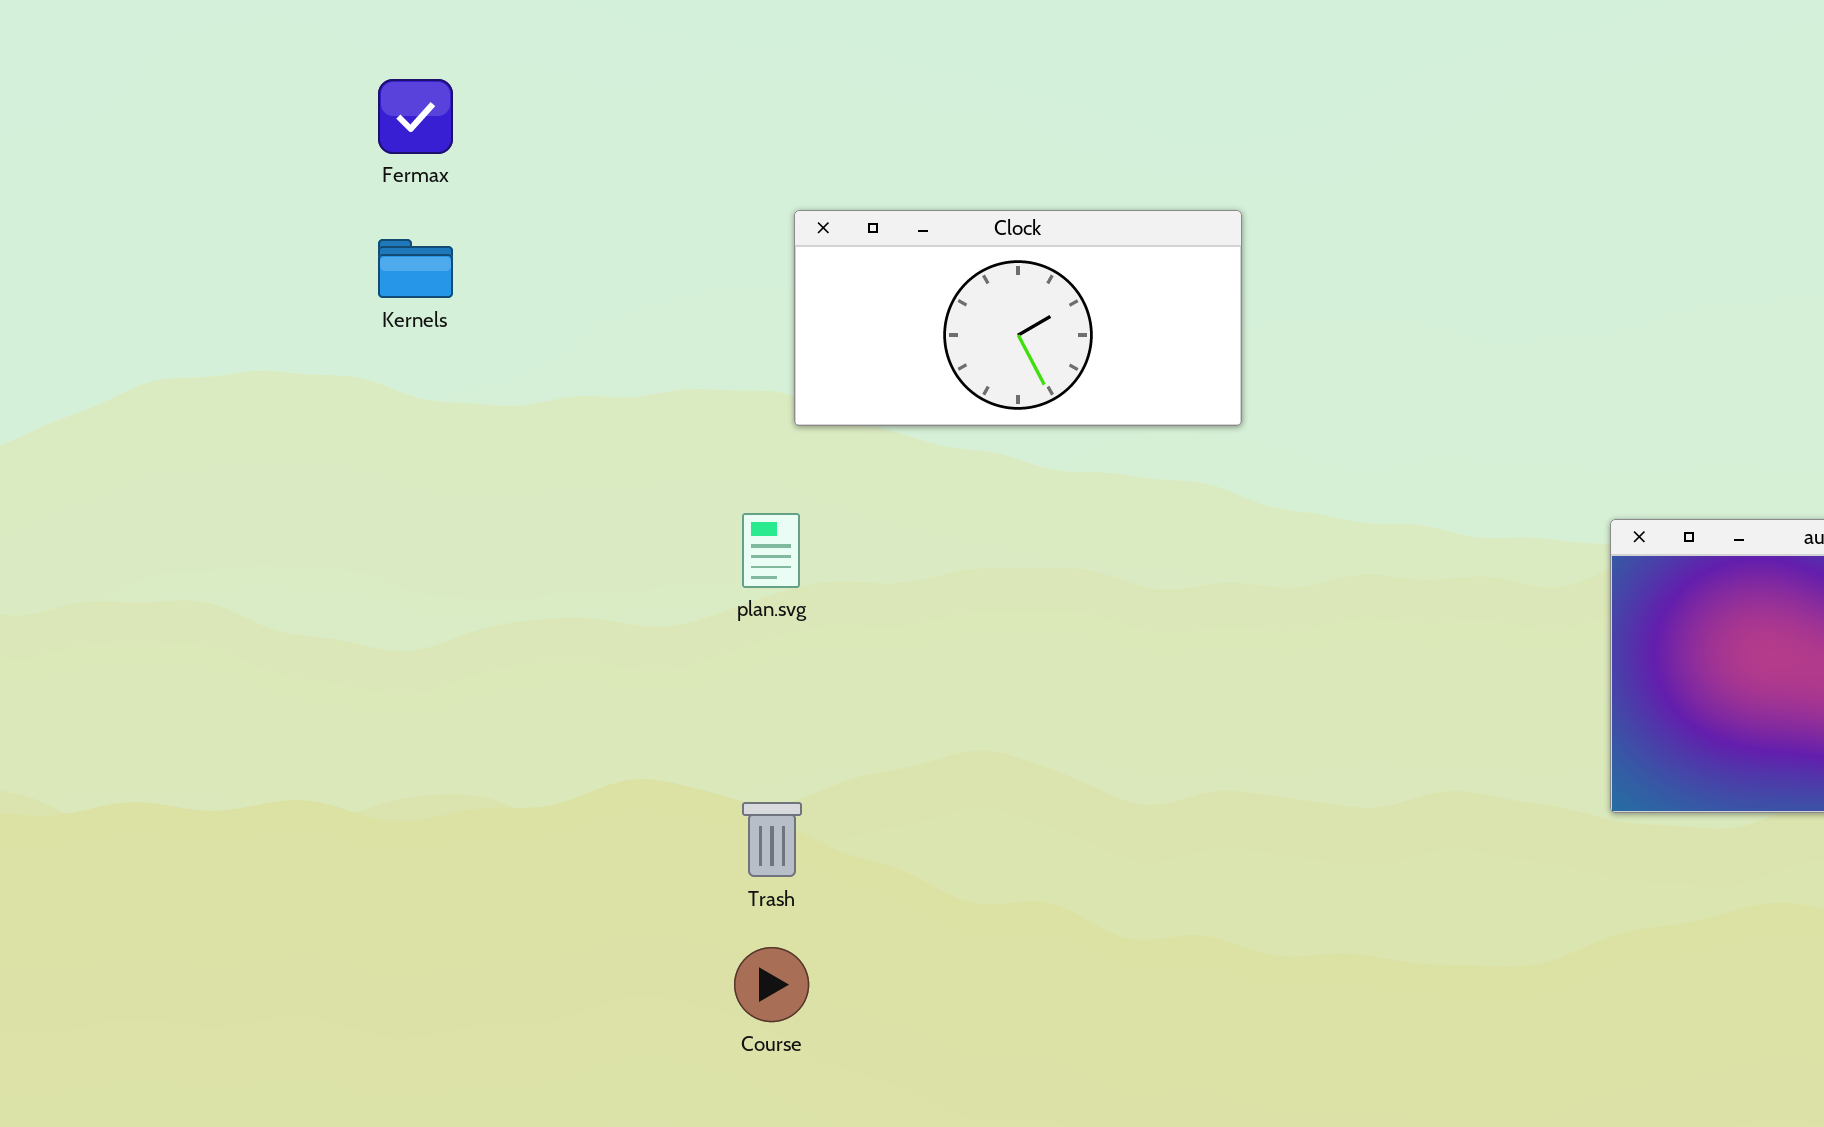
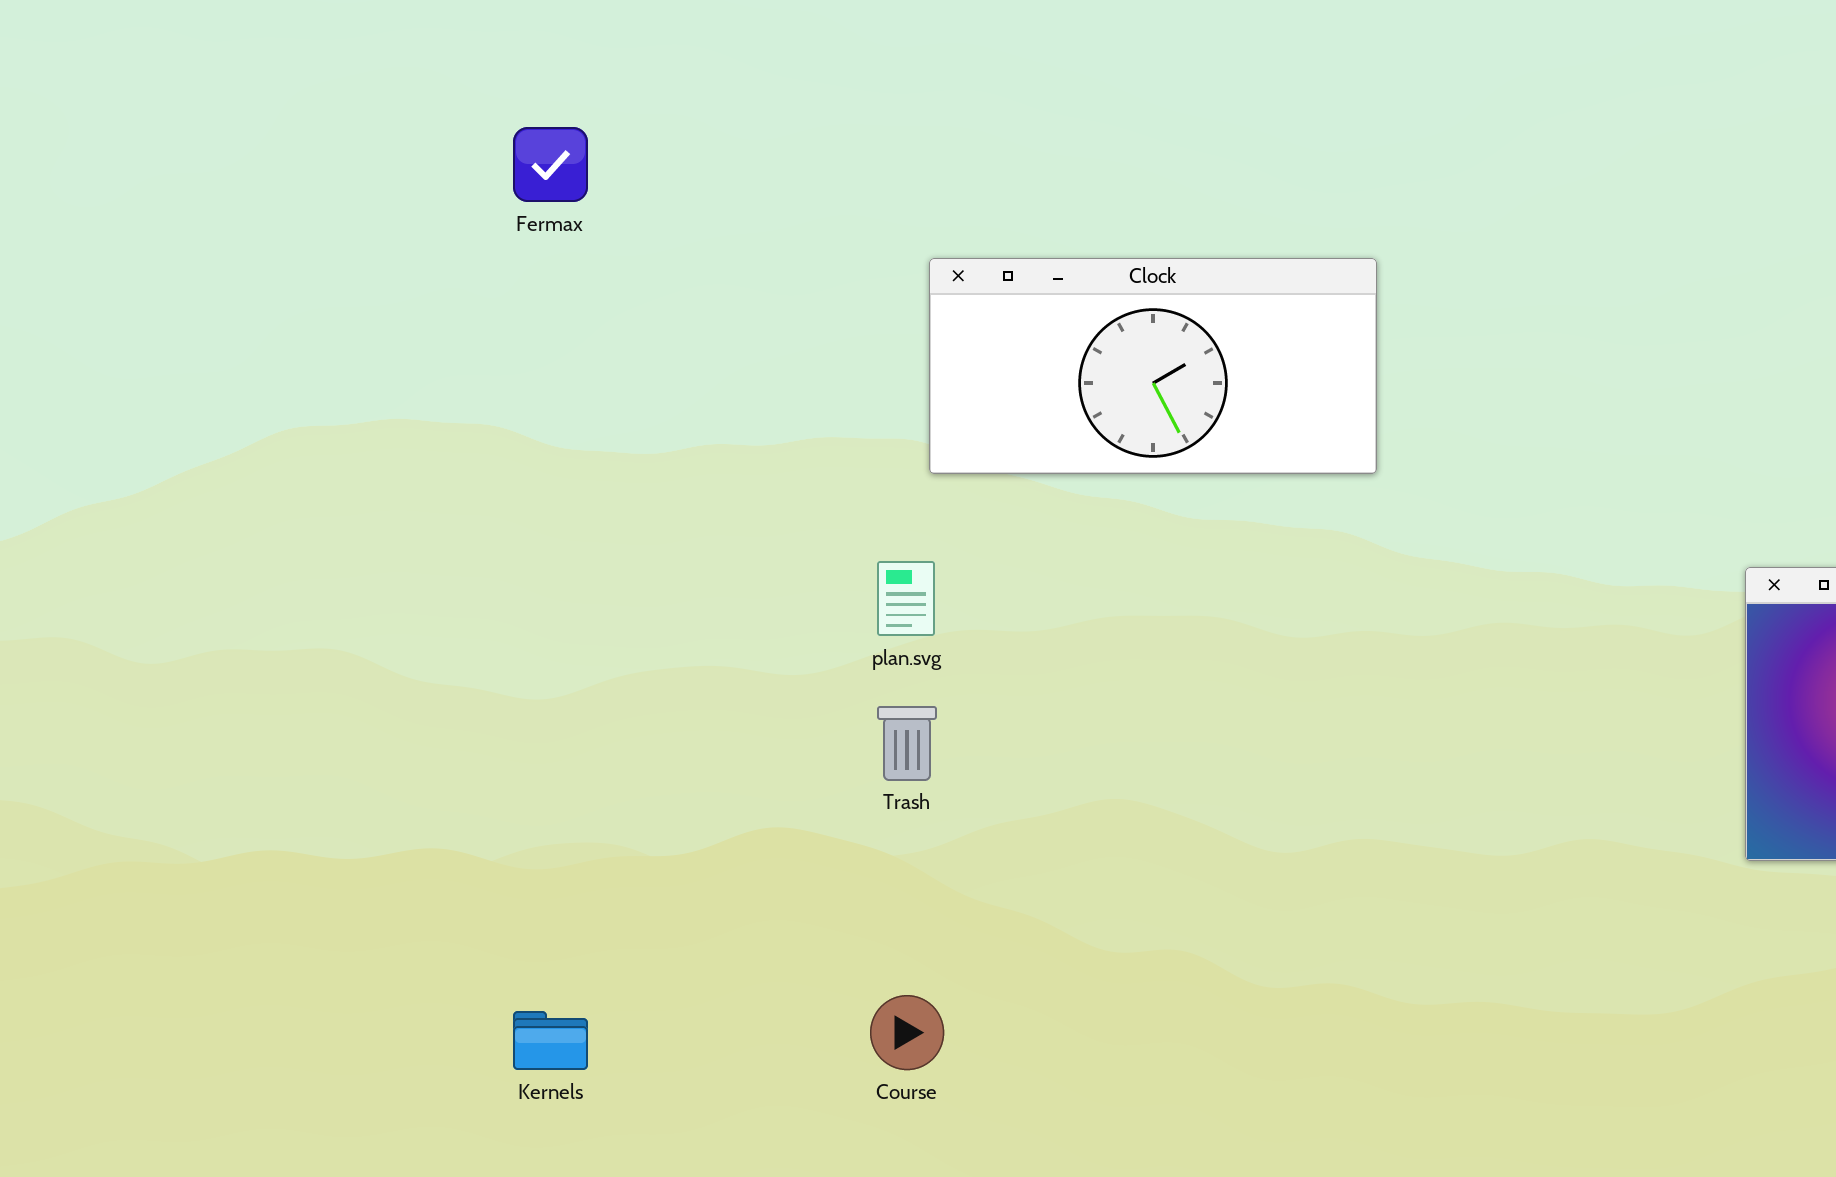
Kernels: [378,239,453,298] -> [513,1011,588,1070], moved
Trash: [742,802,802,877] -> [877,706,937,781], moved

